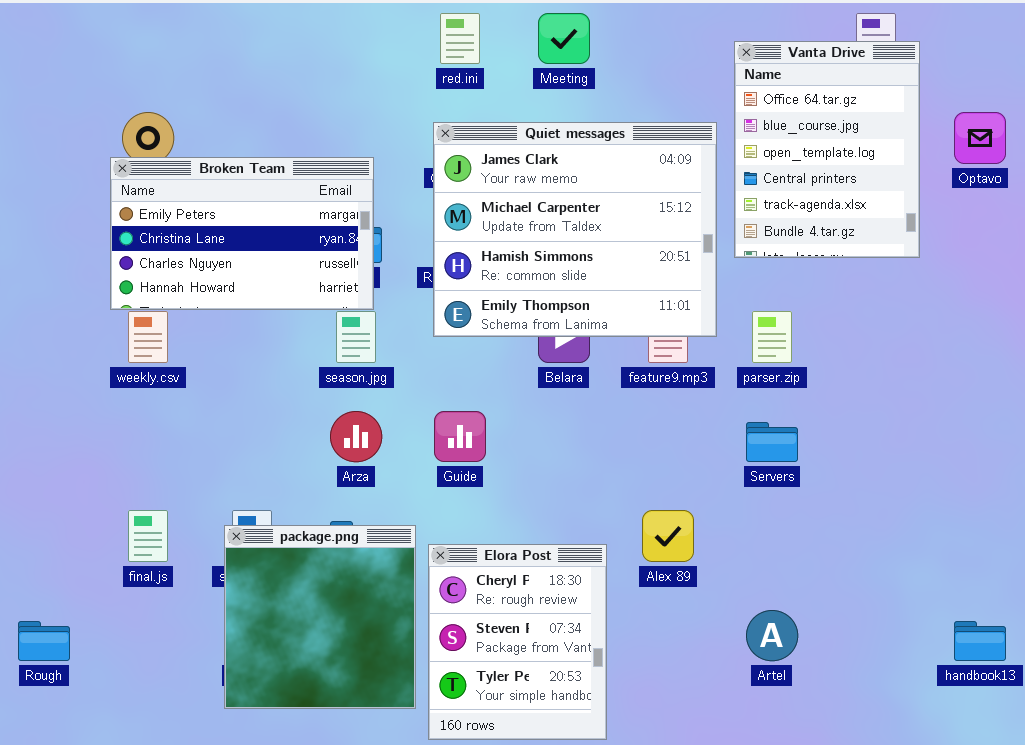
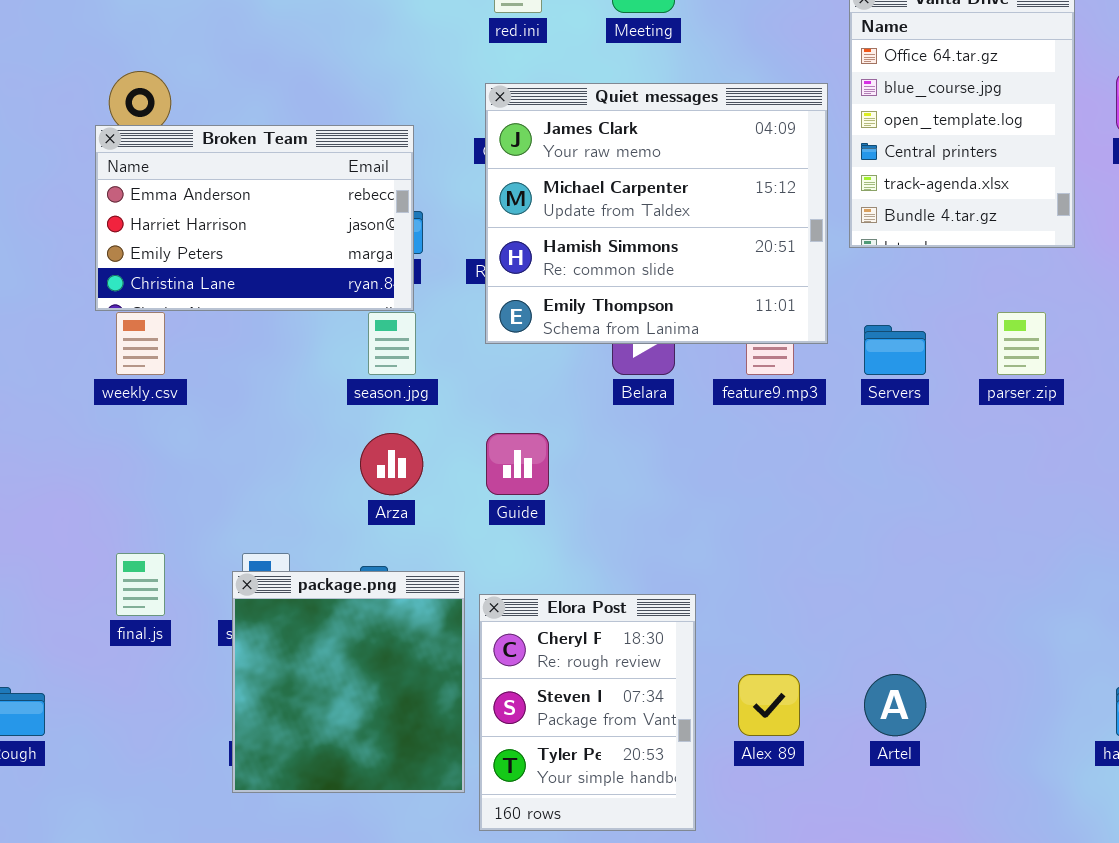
Broken Team: [110,157,374,310] -> [95,125,414,311], scrolled up 2 rows
parser.zip: [752,311,792,363] -> [997,312,1046,375], moved
Servers: [746,422,798,462] -> [864,325,926,375], moved
Alex 89: [642,510,694,562] -> [738,674,800,736], moved

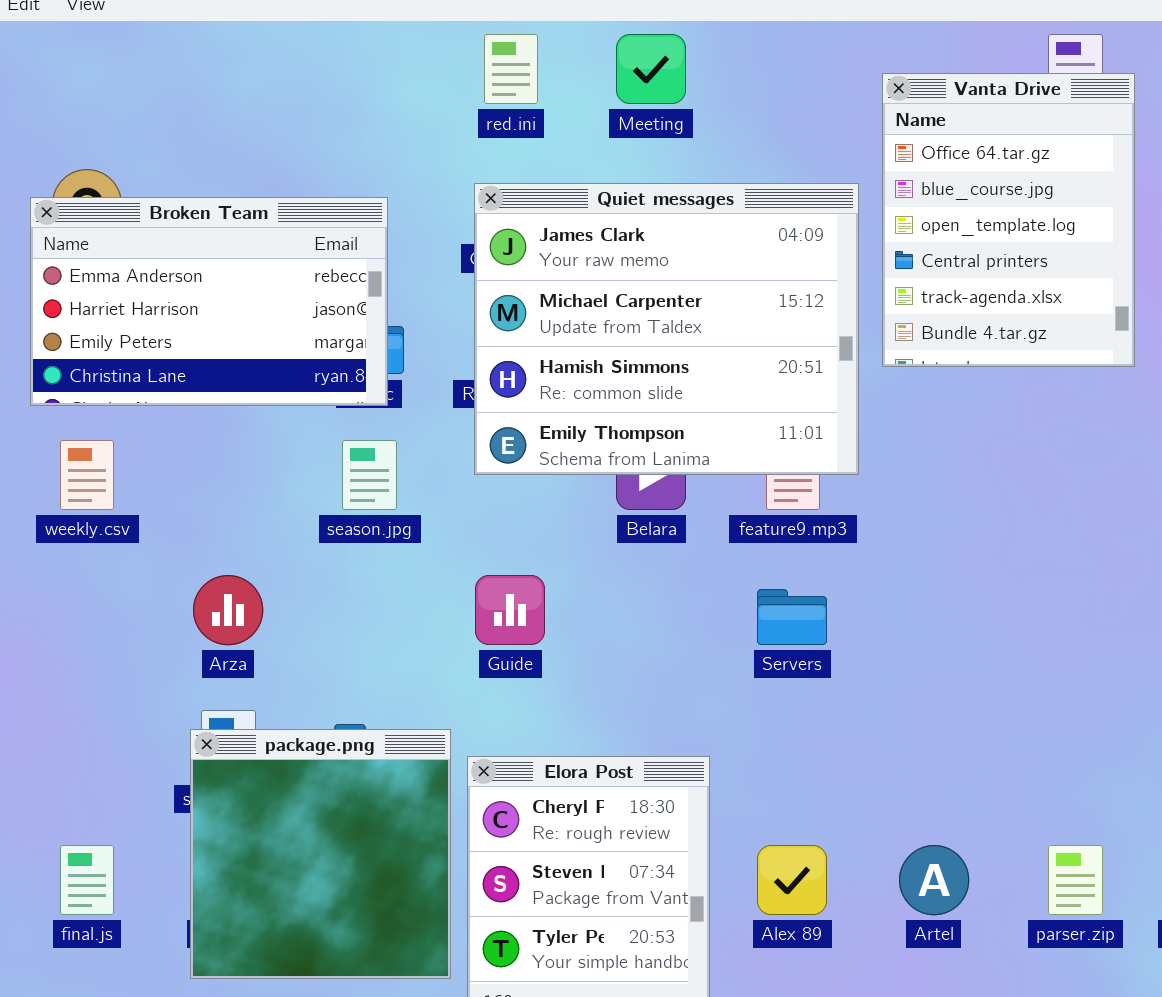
Broken Team: [95,125,414,311] -> [30,197,388,406], moved
parser.zip: [997,312,1046,375] -> [1048,845,1103,915], moved
Servers: [864,325,926,375] -> [757,589,827,645], moved
Arza: [360,433,423,495] -> [193,575,263,645], moved
final.js: [116,553,165,616] -> [60,845,114,915], moved

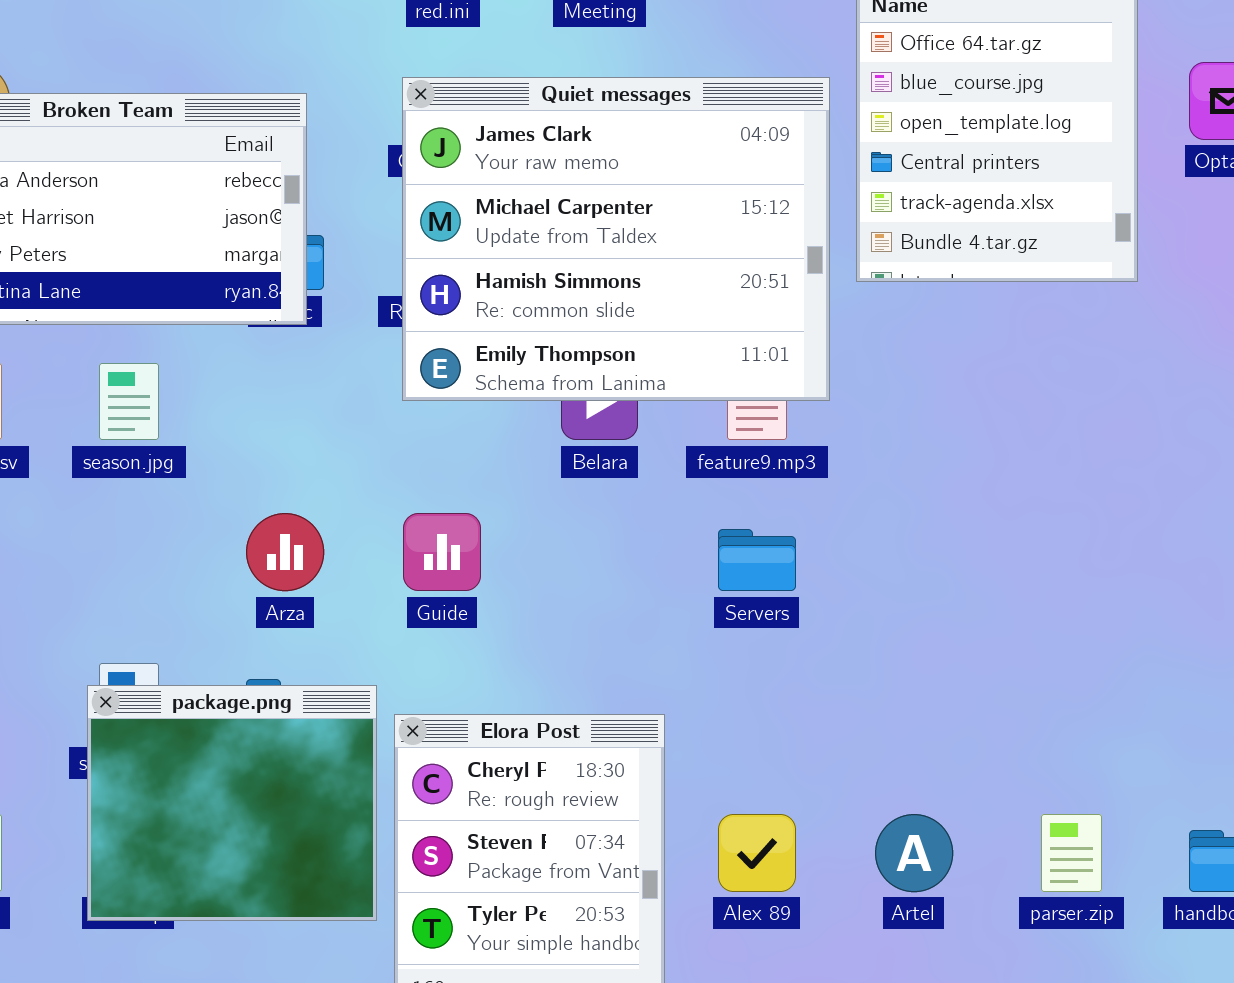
season.jpg: [342,440,397,510] -> [99,363,159,440], moved
Arza: [193,575,263,645] -> [246,513,324,591], moved
package.png: [190,729,451,979] -> [87,685,377,921], resized

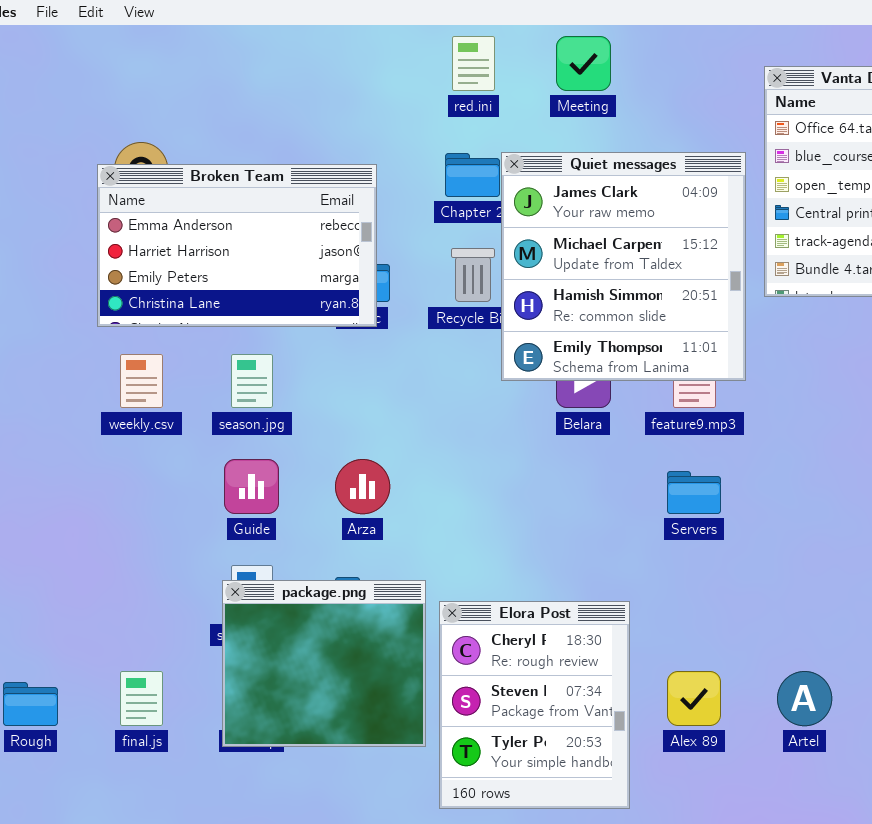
Quiet messages: [402,77,830,401] -> [501,152,746,381], resized
Guide: [403,513,481,591] -> [224,459,279,514], moved

